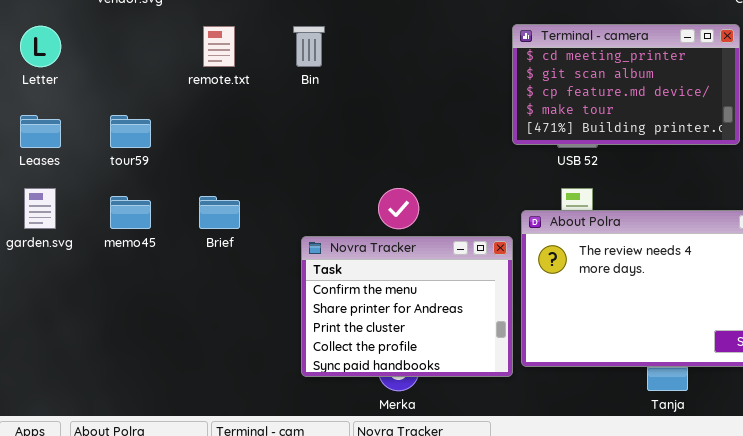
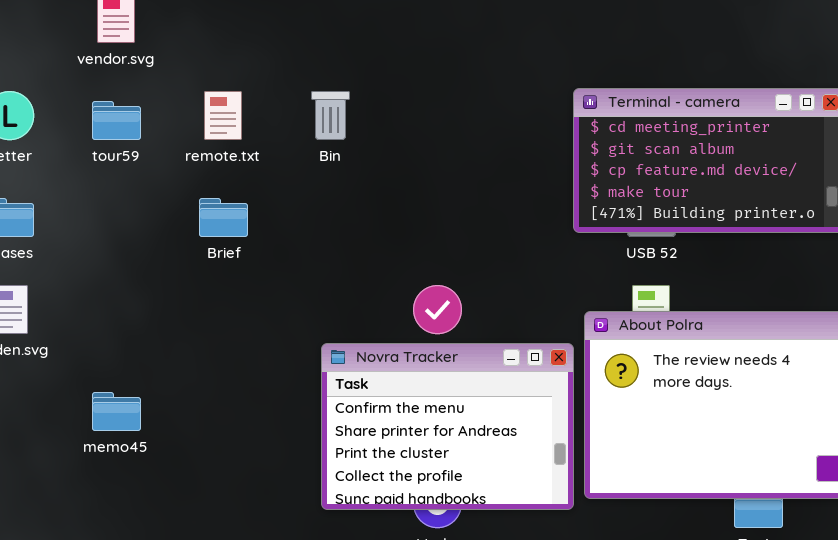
tour59: [110,115,151,148] -> [92,101,141,140], moved
memo45: [110,196,151,229] -> [92,392,141,431], moved
Brief: [199,196,240,229] -> [199,198,248,237], moved

